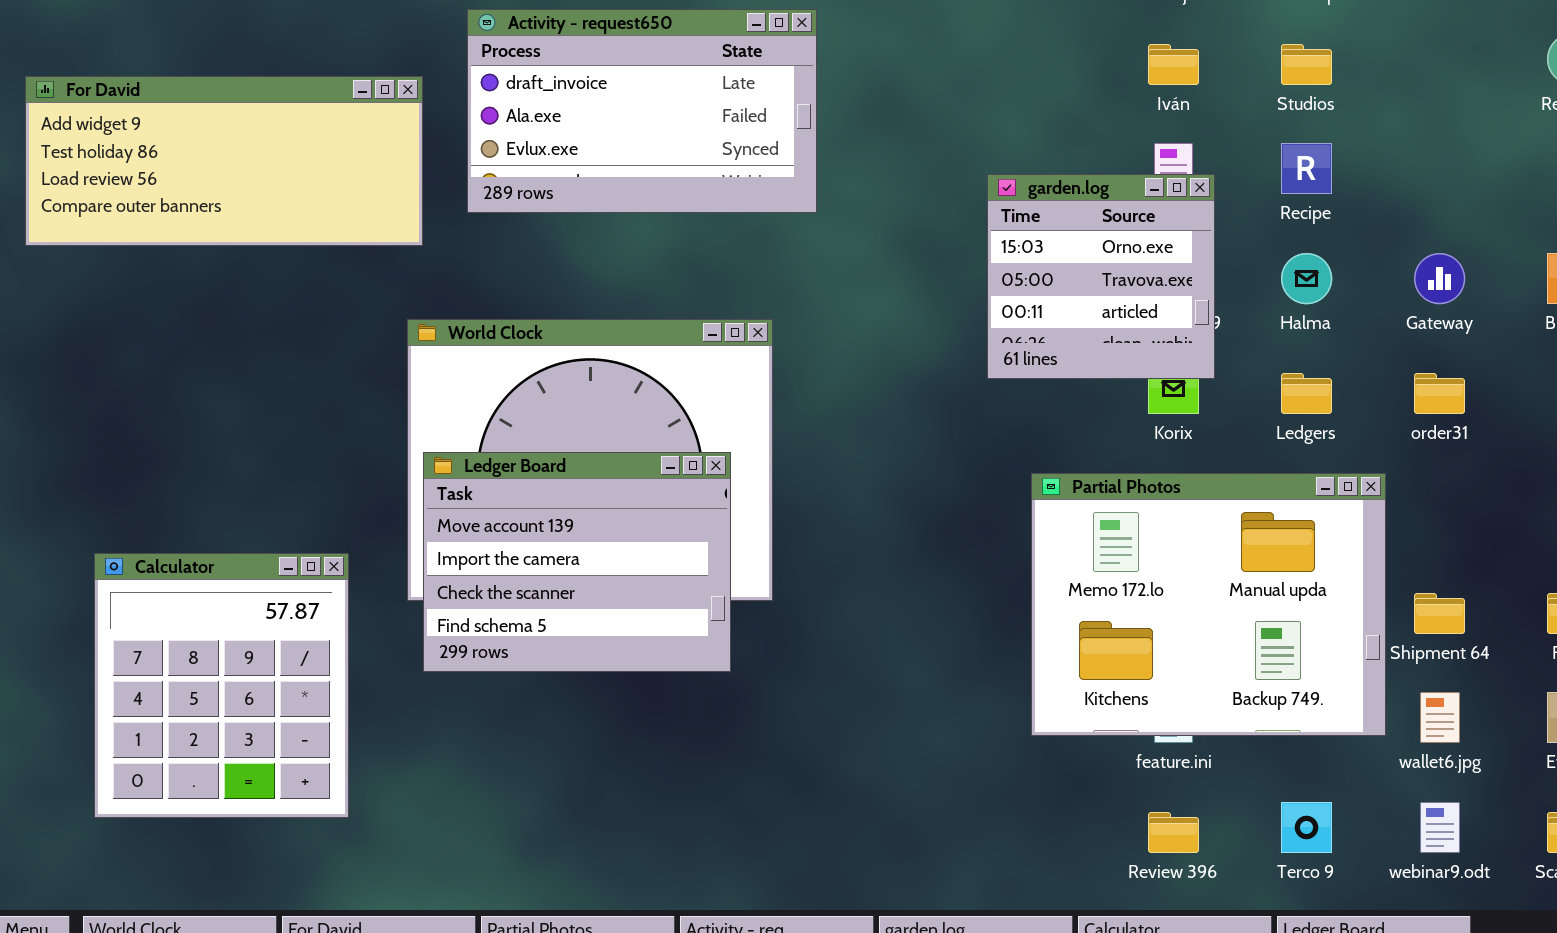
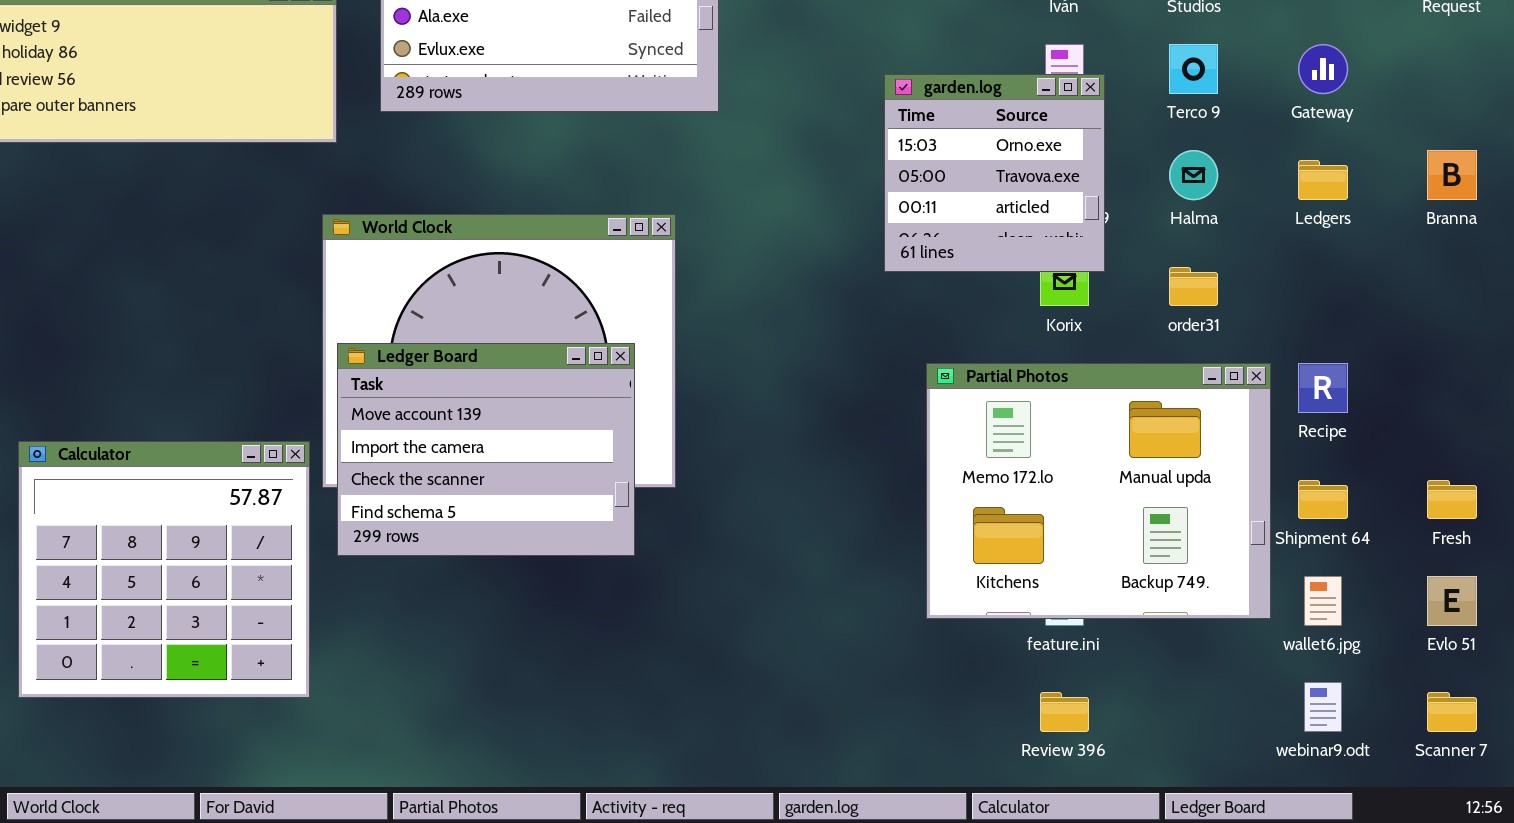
Recipe: [1281,143,1332,194] -> [1298,363,1348,413], moved
Gateway: [1414,253,1465,304] -> [1298,44,1348,94], moved
Ledgers: [1281,373,1332,414] -> [1298,160,1348,200], moved
order31: [1414,373,1465,414] -> [1169,267,1218,306], moved
Calculator: [94,553,349,818] -> [18,441,310,698], resized
Terco 9: [1281,802,1332,853] -> [1169,44,1218,94], moved

